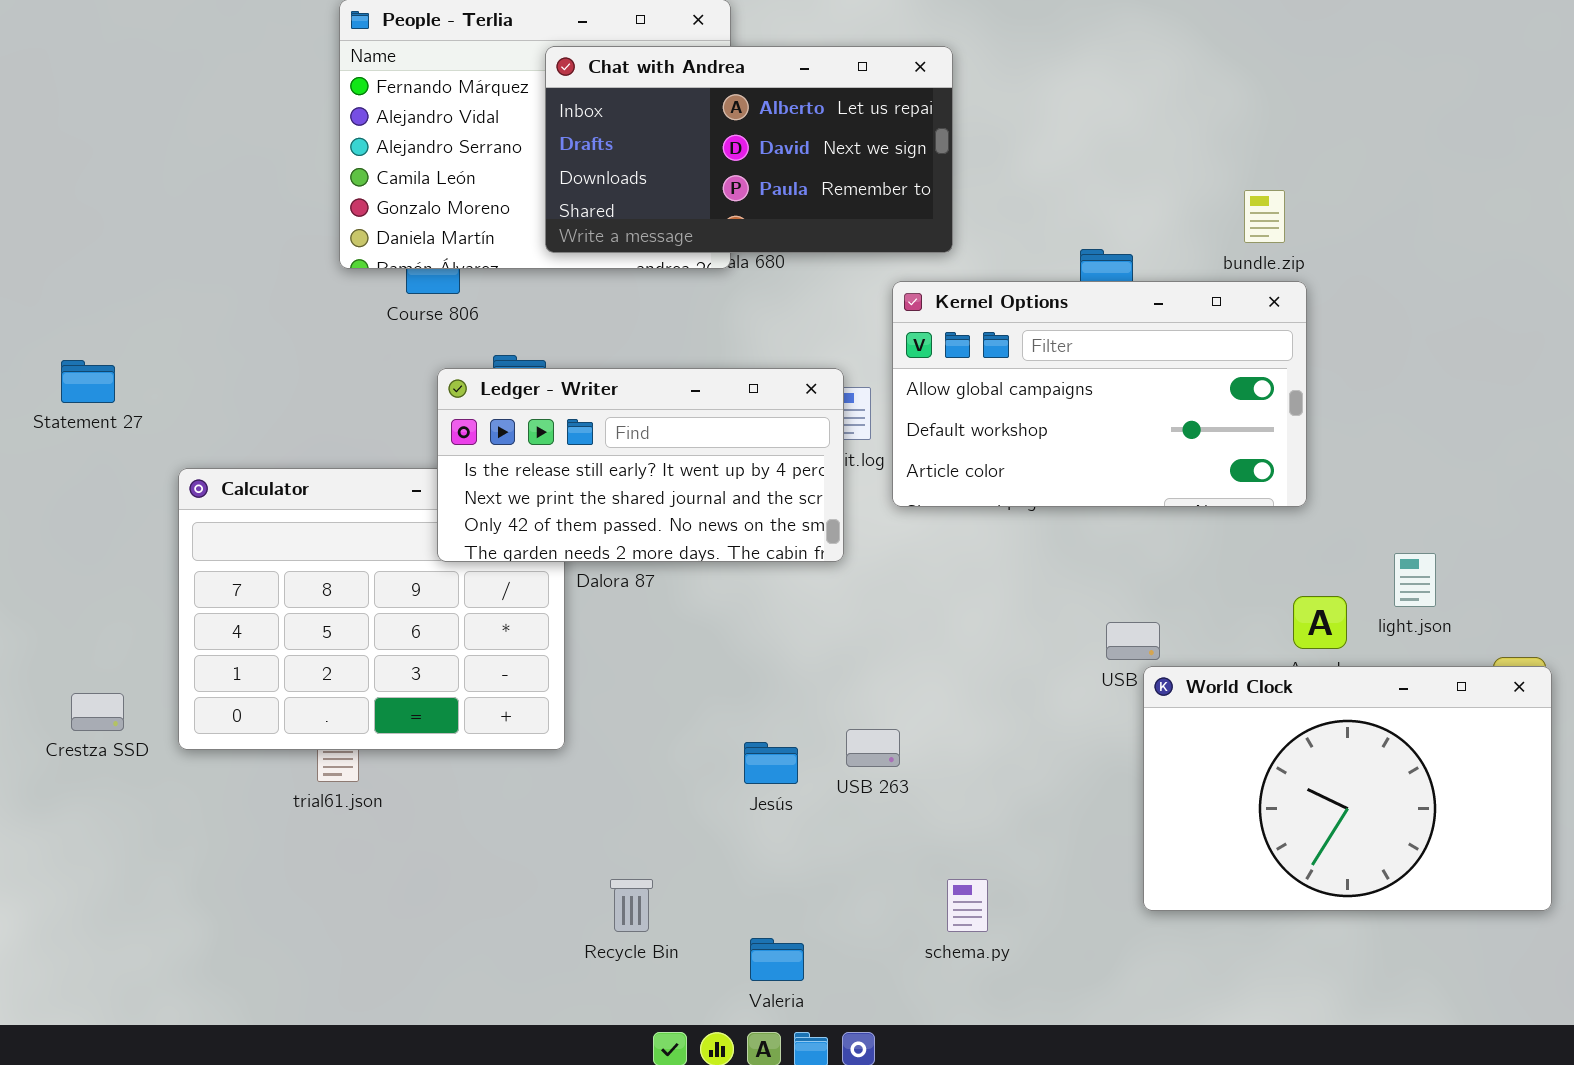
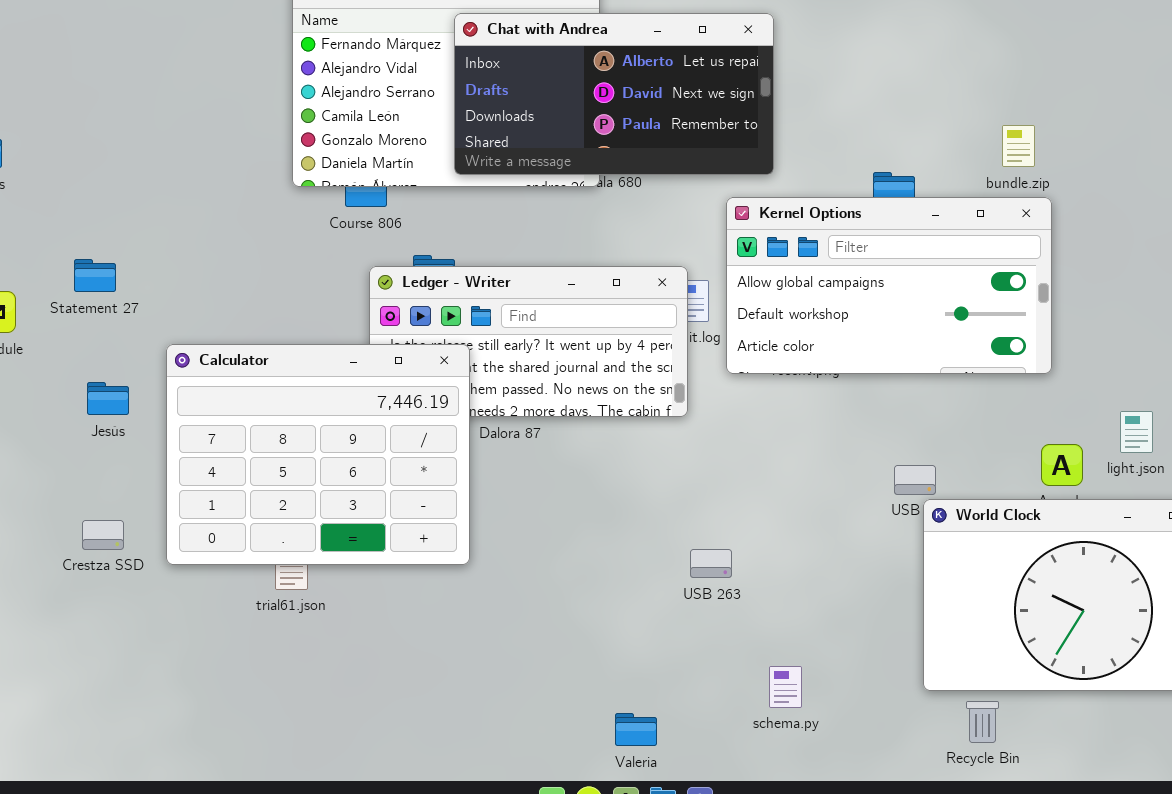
Calculator: [178,468,565,750] -> [166,344,470,565], raised
Jesús: [744,742,798,784] -> [87,382,129,415], moved
Recycle Bin: [610,879,653,932] -> [966,701,999,743], moved

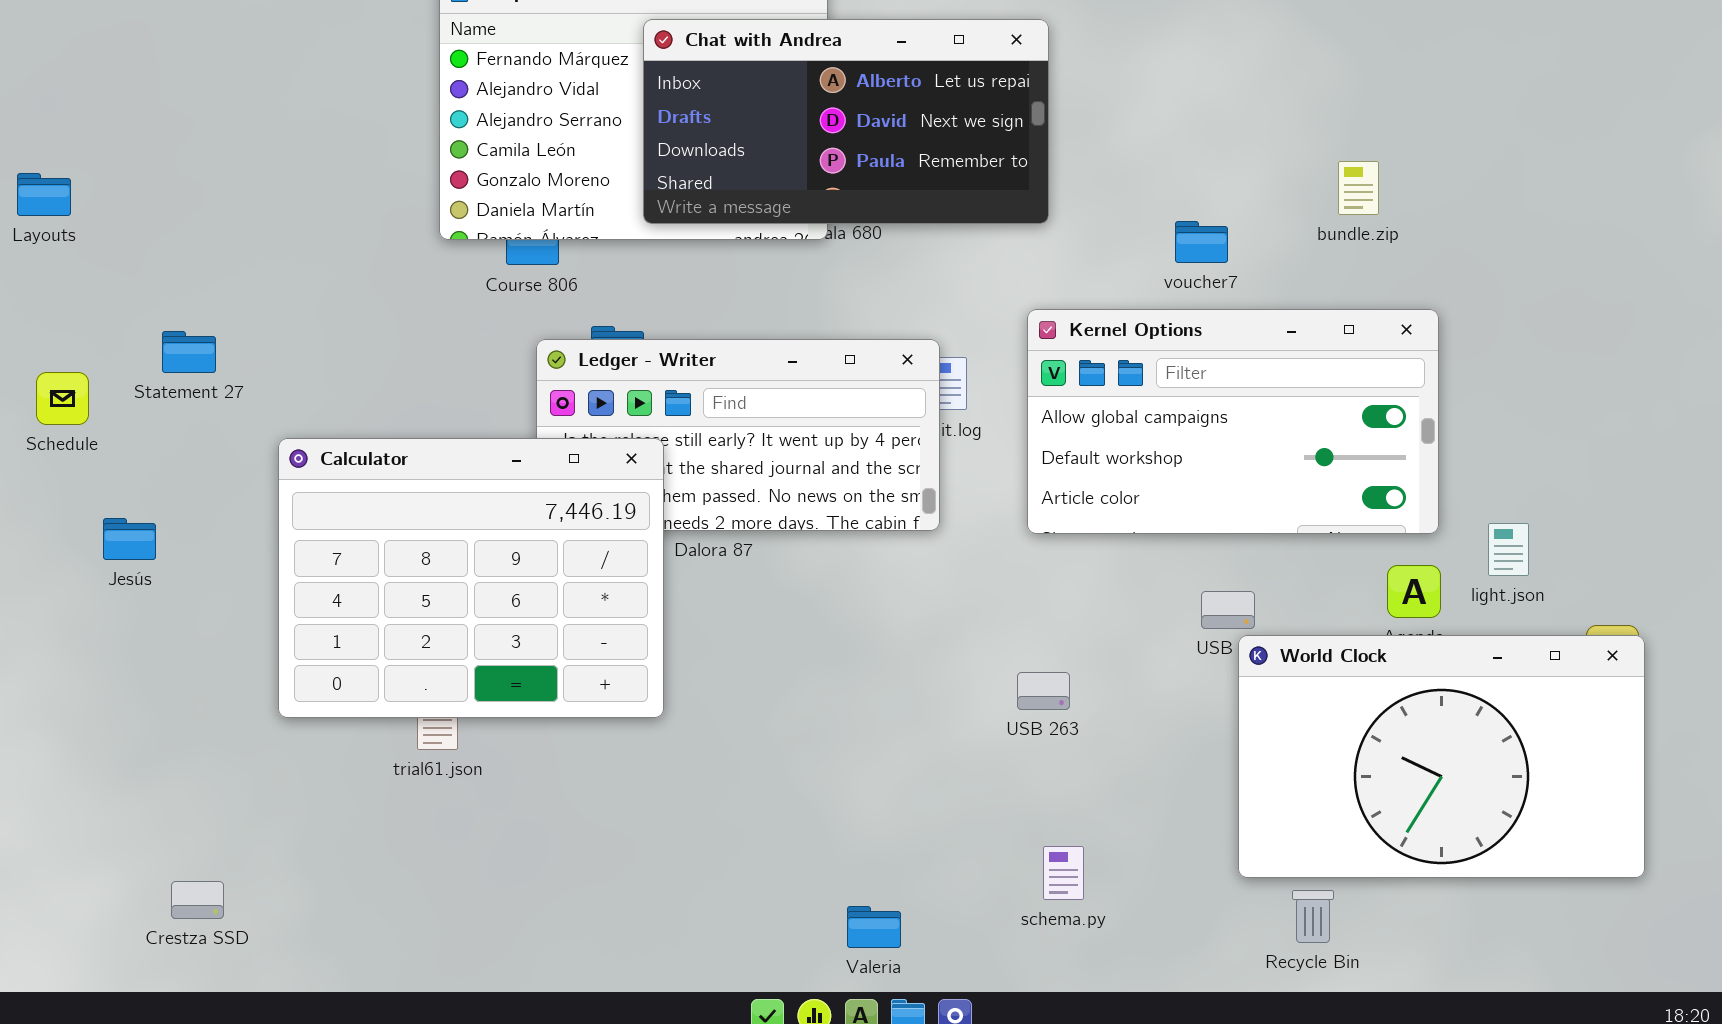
Kernel Options: [726,197,1052,374] -> [1027,309,1439,534], moved
Jesús: [87,382,129,415] -> [103,518,156,560], moved
Crestza SSD: [82,520,124,550] -> [171,881,224,919], moved
USB 263: [690,549,732,578] -> [1017,672,1070,710], moved

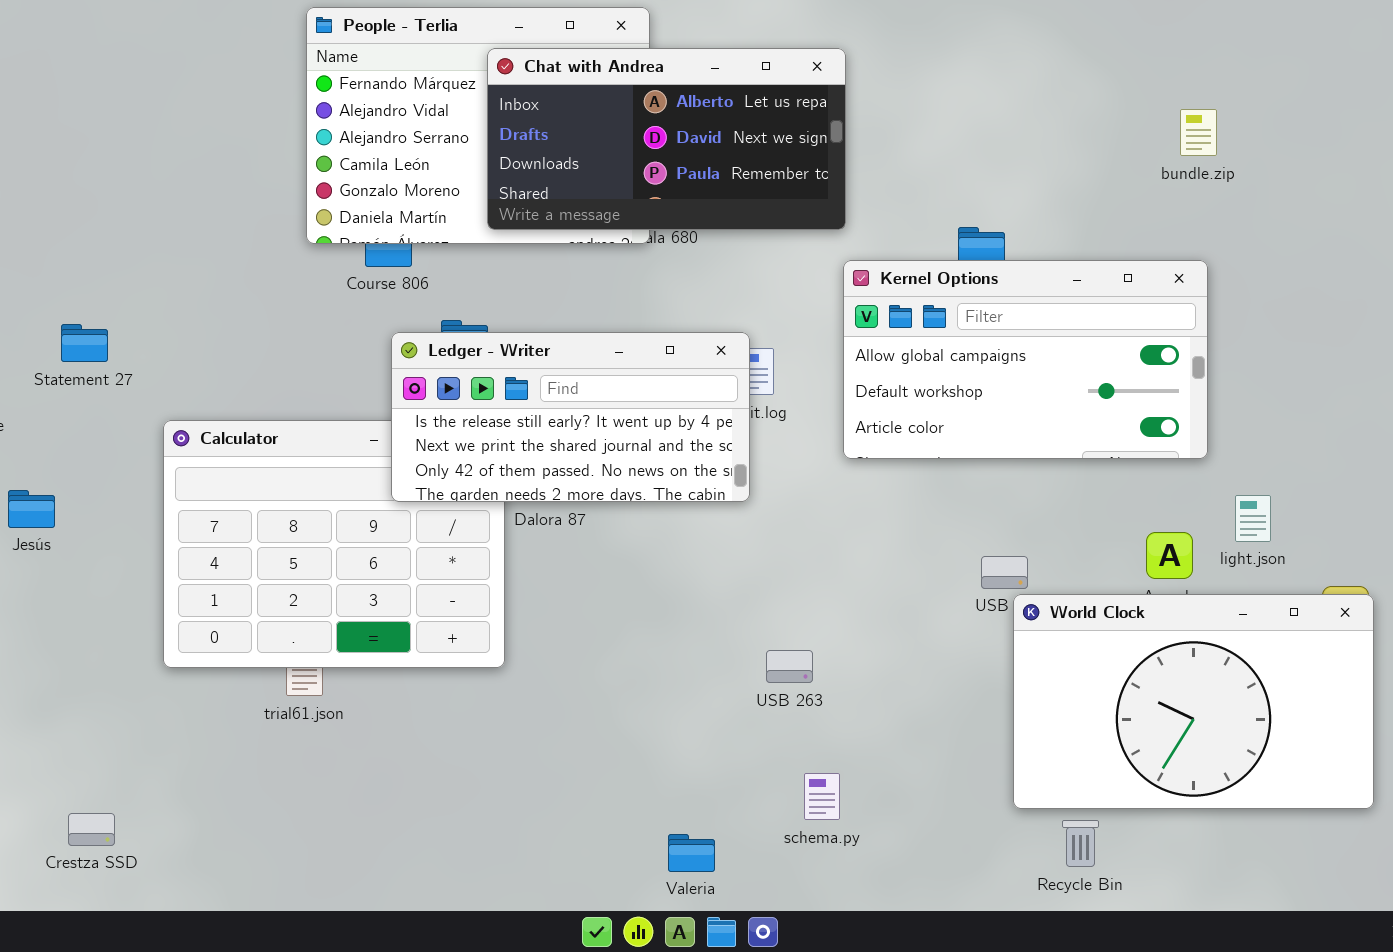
bundle.zip: [1338,161,1379,215] -> [1180,109,1217,156], moved
Kernel Options: [1027,309,1439,534] -> [843,260,1208,459], moved
Ledger - Writer: [536,339,940,531] -> [391,332,750,502], raised
USB 263: [1017,672,1070,710] -> [766,650,813,683], moved
schema.py: [1043,846,1084,900] -> [804,773,840,820], moved

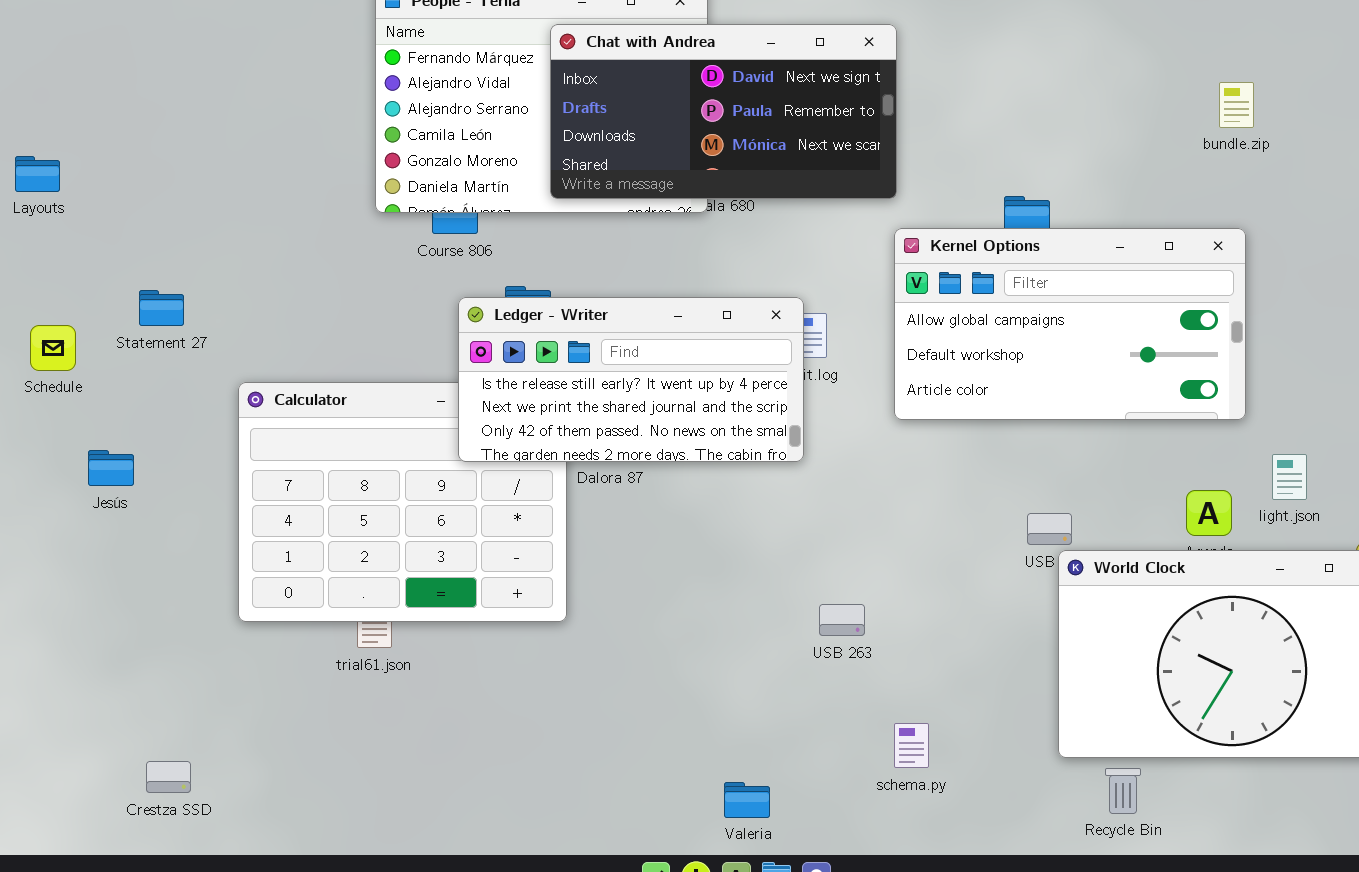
Chat with Andrea: [487,48,846,230] -> [550,24,897,199], scrolled down 1 row
schema.py: [804,773,840,820] -> [894,723,929,768], moved

